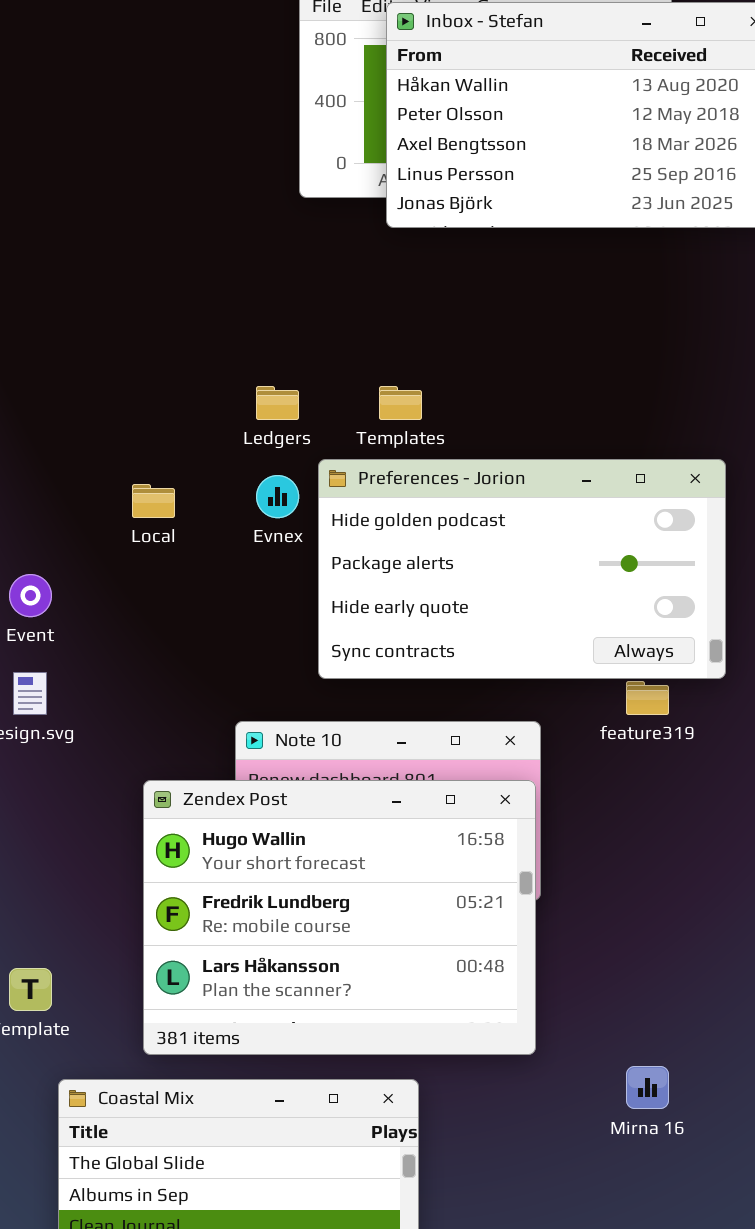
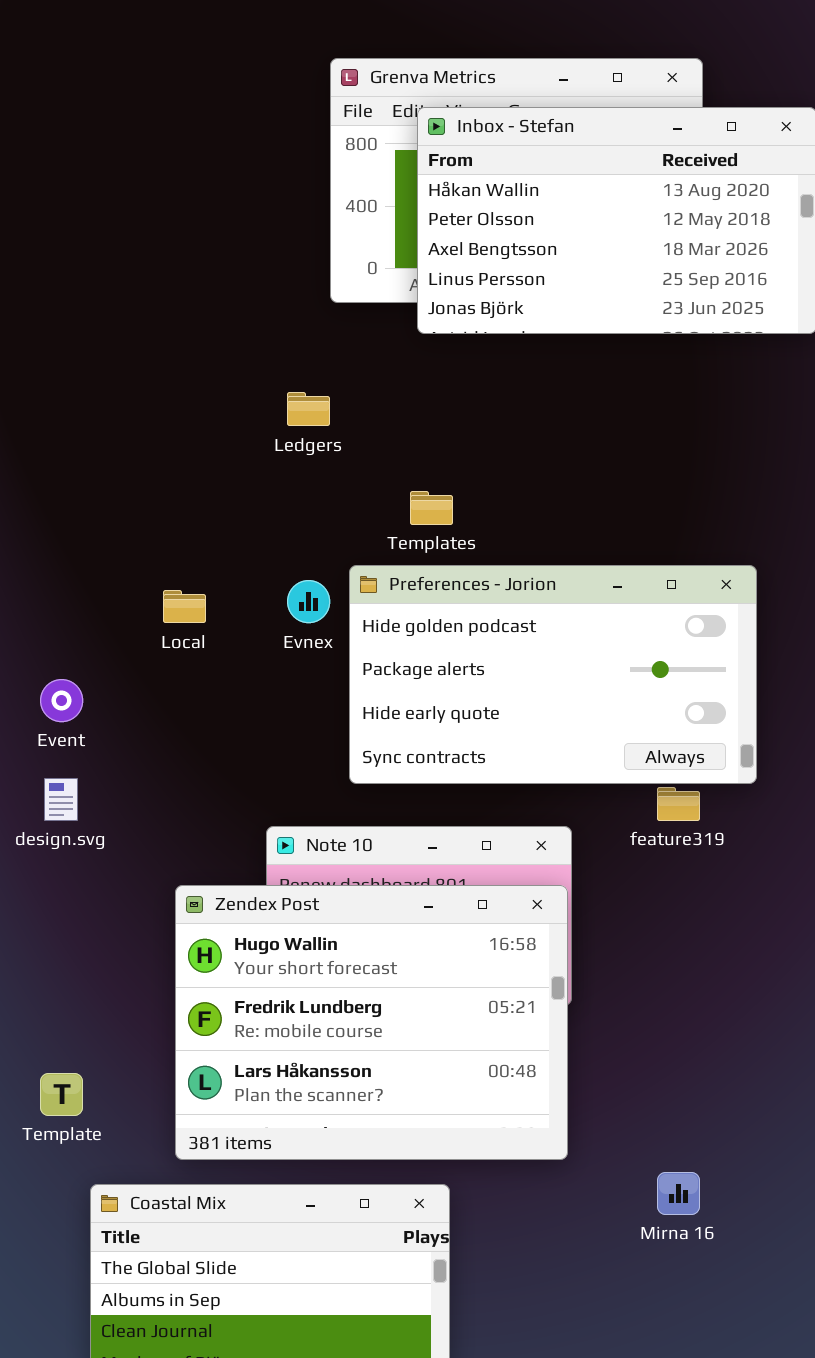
Ledgers: [256,386,299,420] -> [287,392,330,426], moved

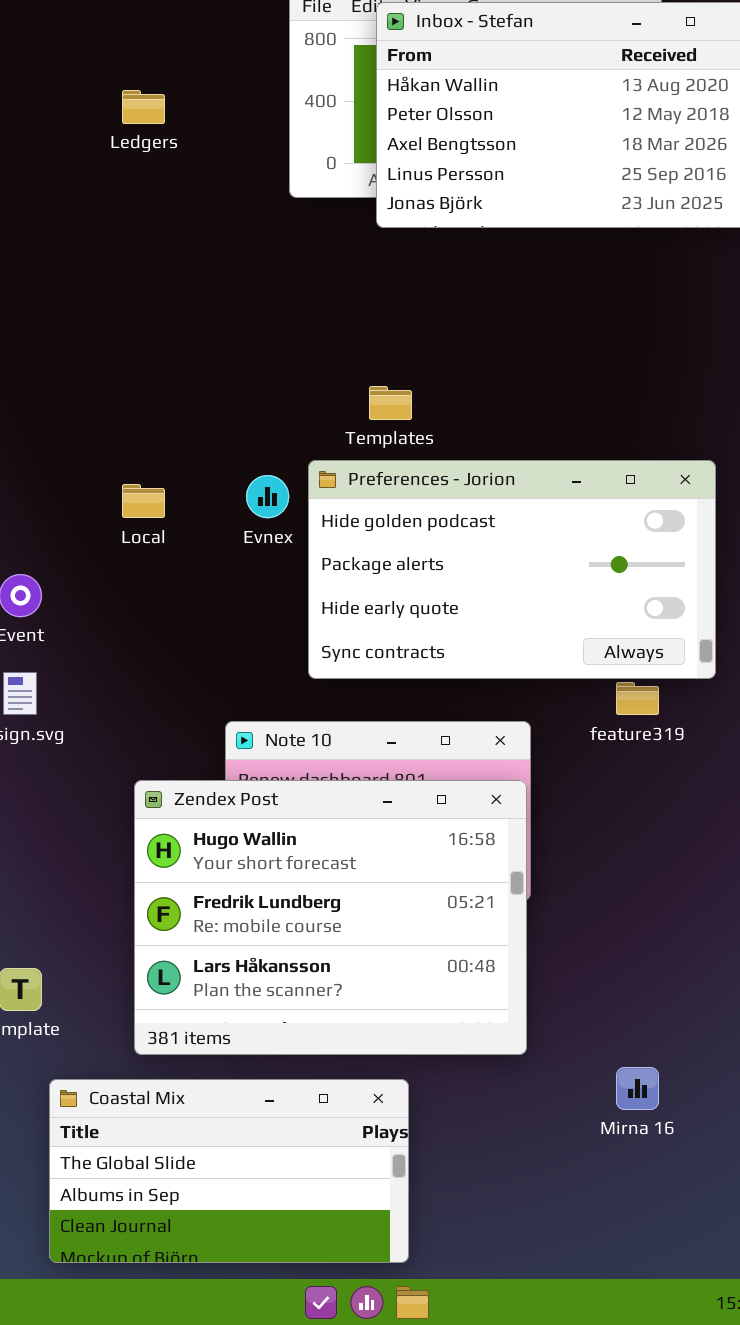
Ledgers: [287,392,330,426] -> [122,90,165,124], moved

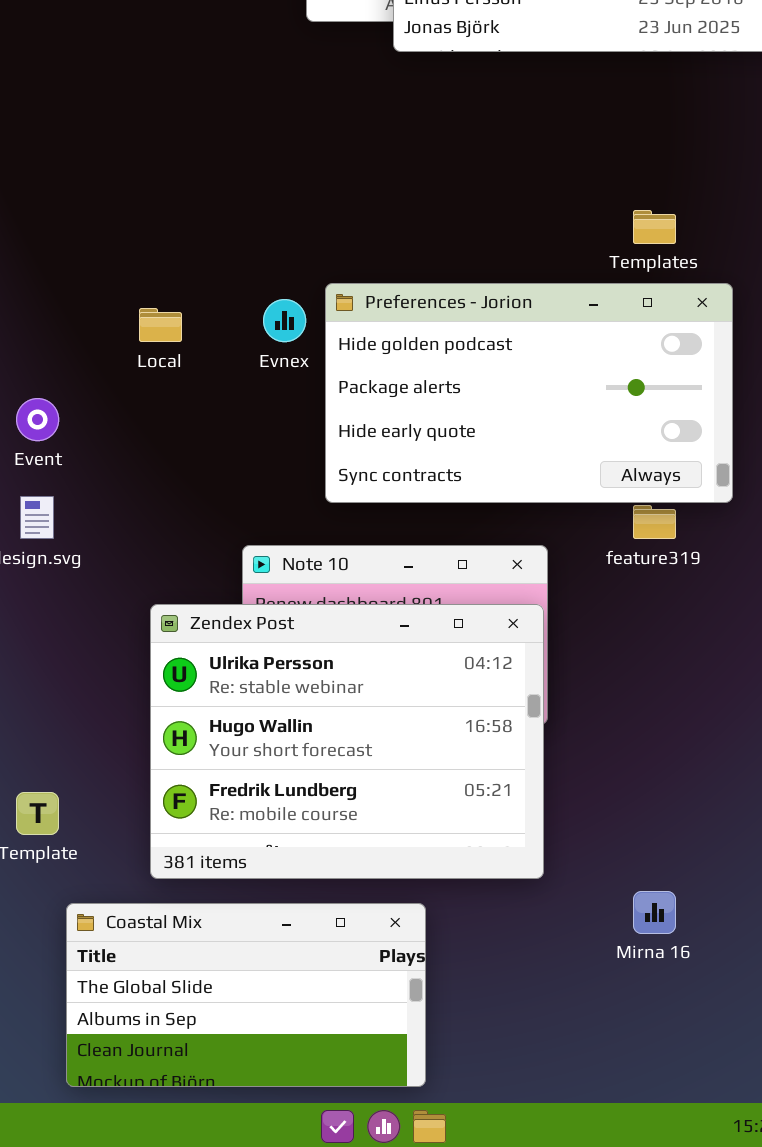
Templates: [369,386,412,420] -> [633,210,676,244], moved
Zendex Post: [134,780,527,1055] -> [150,604,544,879], scrolled up 1 row

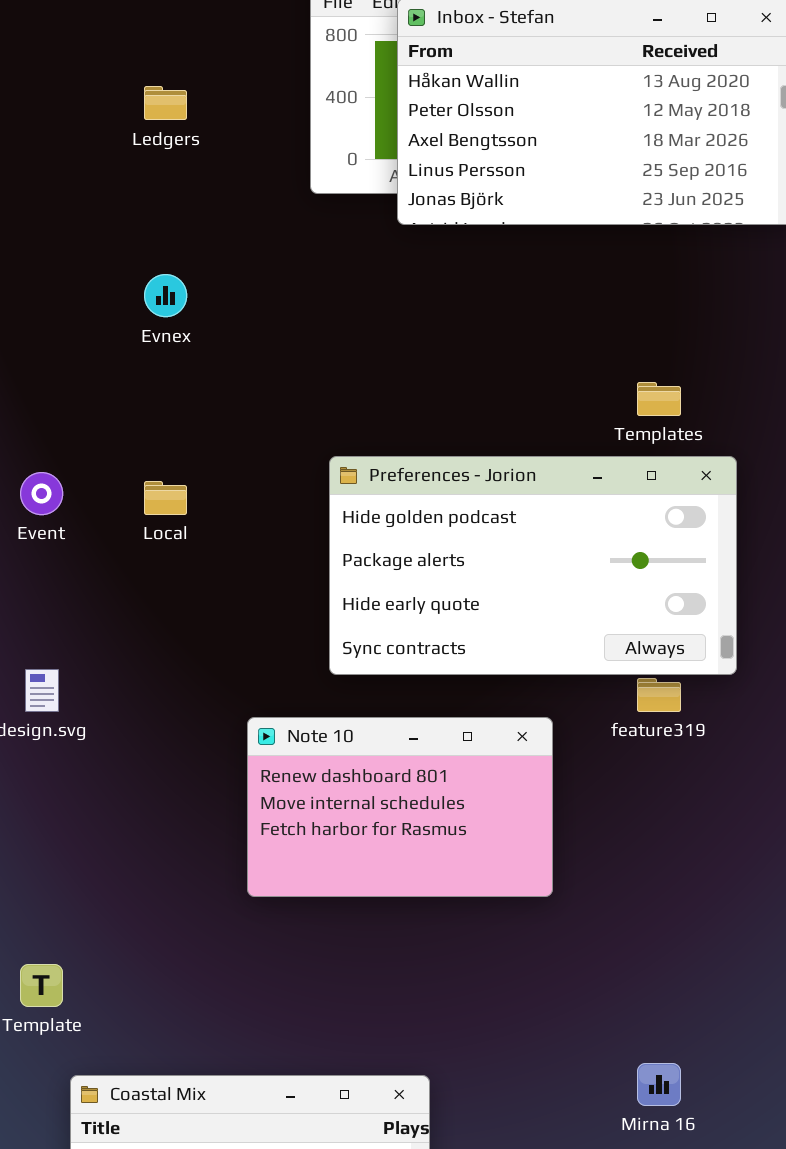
Evnex: [263,299,306,342] -> [144,274,187,317], moved
Event: [16,398,59,441] -> [20,472,63,515], moved
Zendex Post: [150,604,544,879] -> none, closed

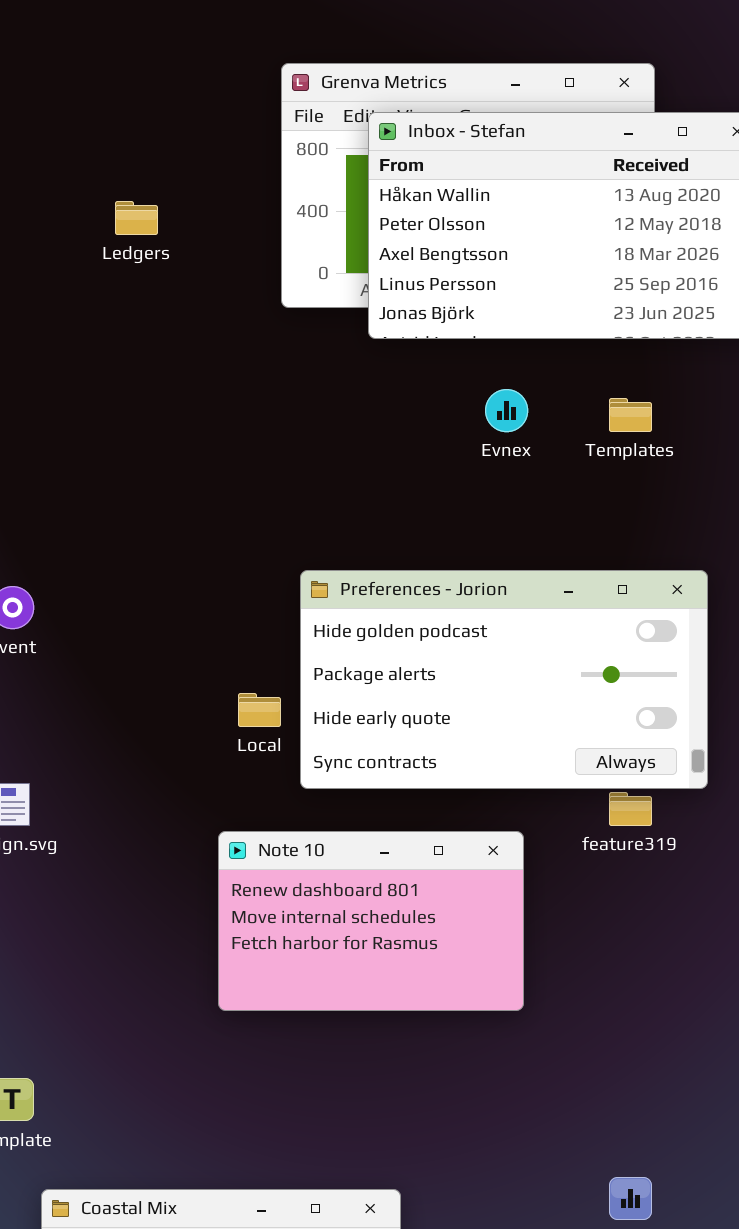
Evnex: [144,274,187,317] -> [485,389,528,432], moved
Templates: [637,382,681,416] -> [609,398,652,432], moved
Local: [144,481,187,515] -> [238,693,281,727], moved

